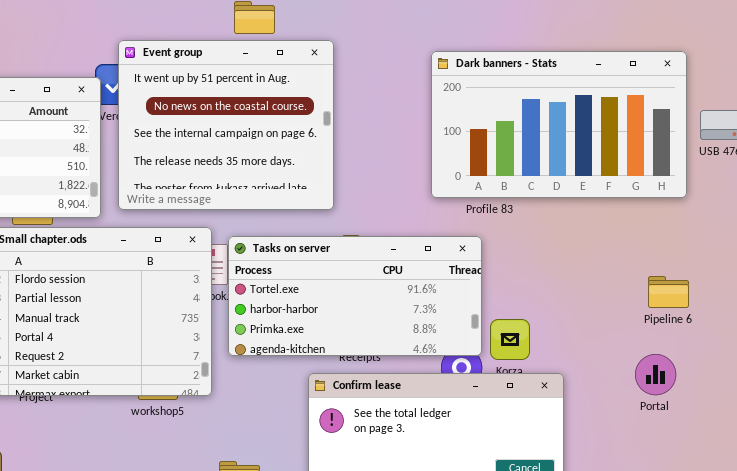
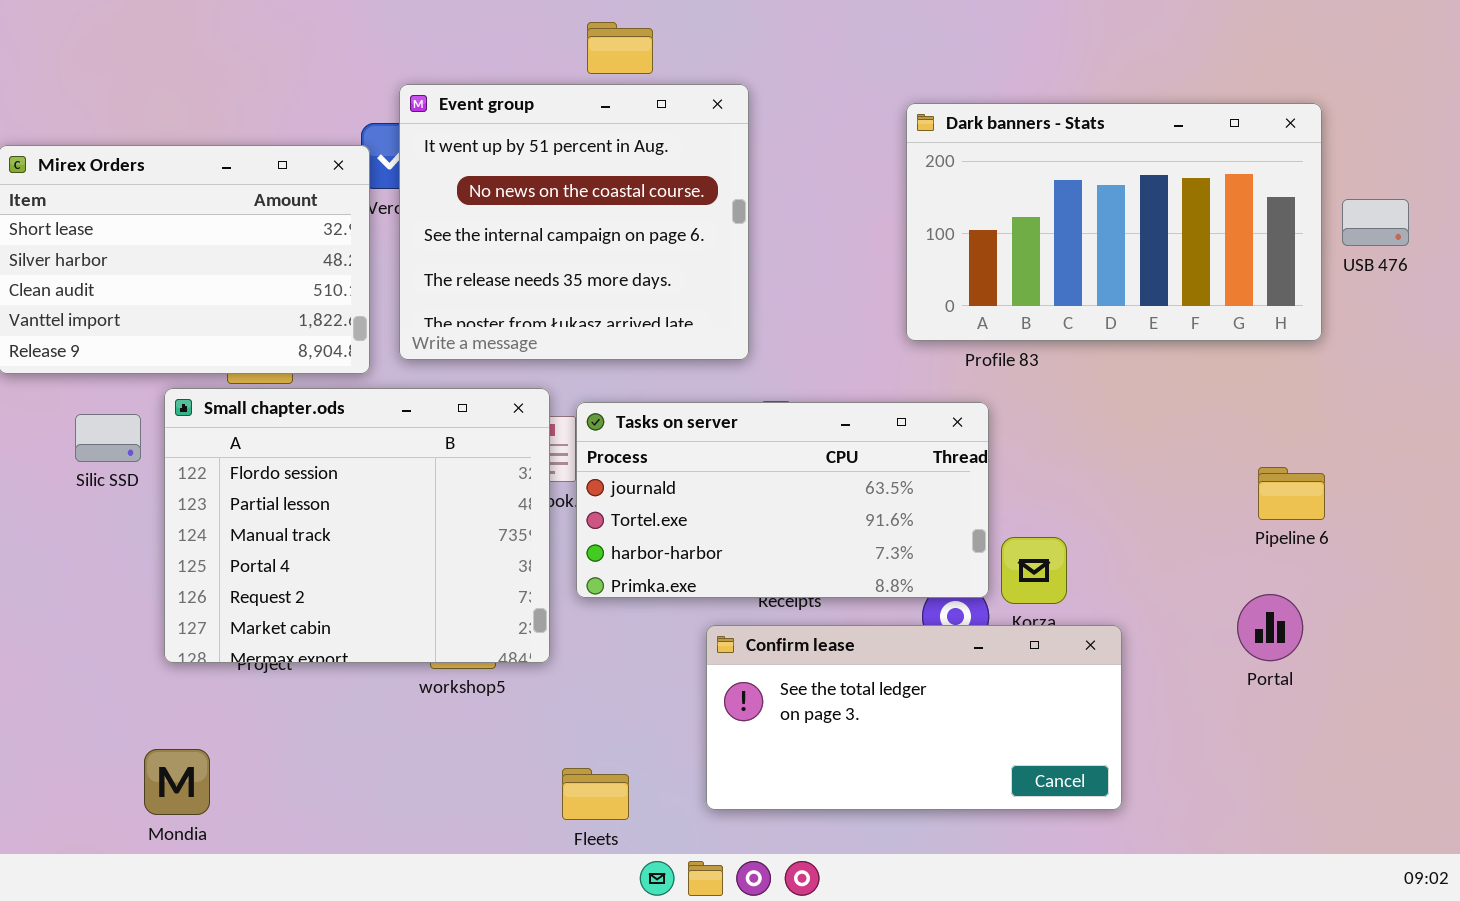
Tasks on server: [228,236,482,356] -> [576,402,989,598], scrolled up 1 row

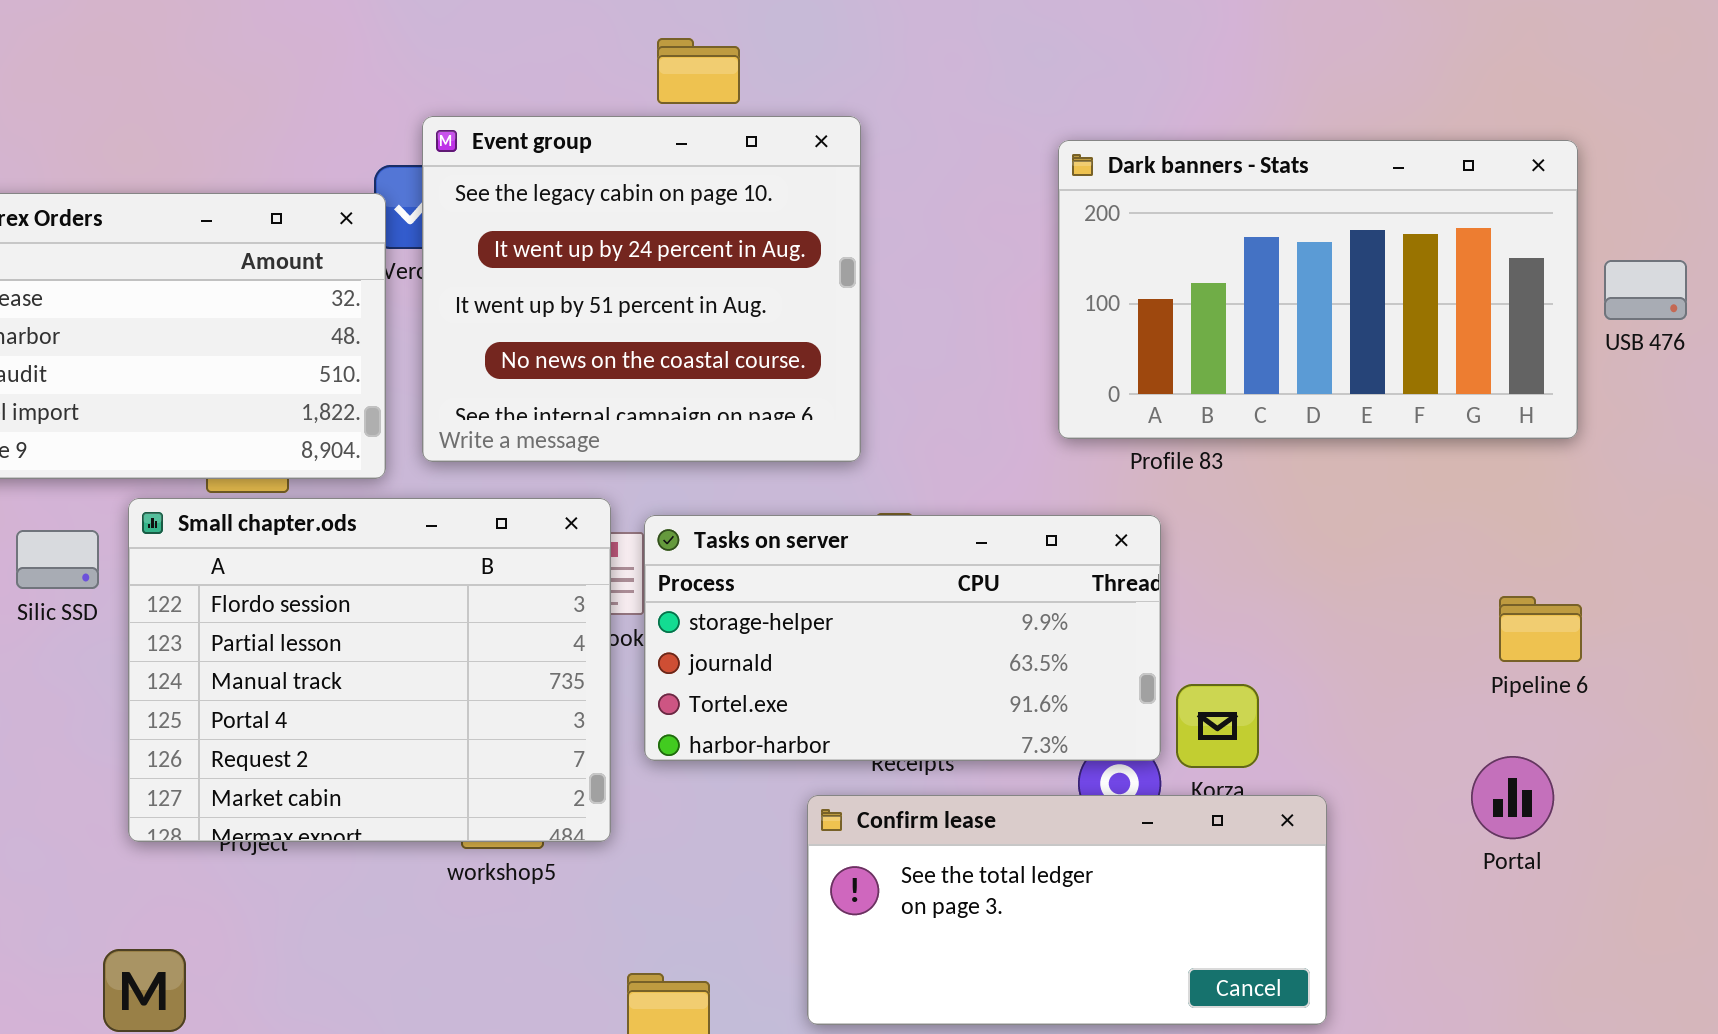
Event group: [399,84,749,360] -> [422,116,861,462], scrolled up 2 rows
Tasks on server: [576,402,989,598] -> [644,515,1161,761], scrolled up 1 row

